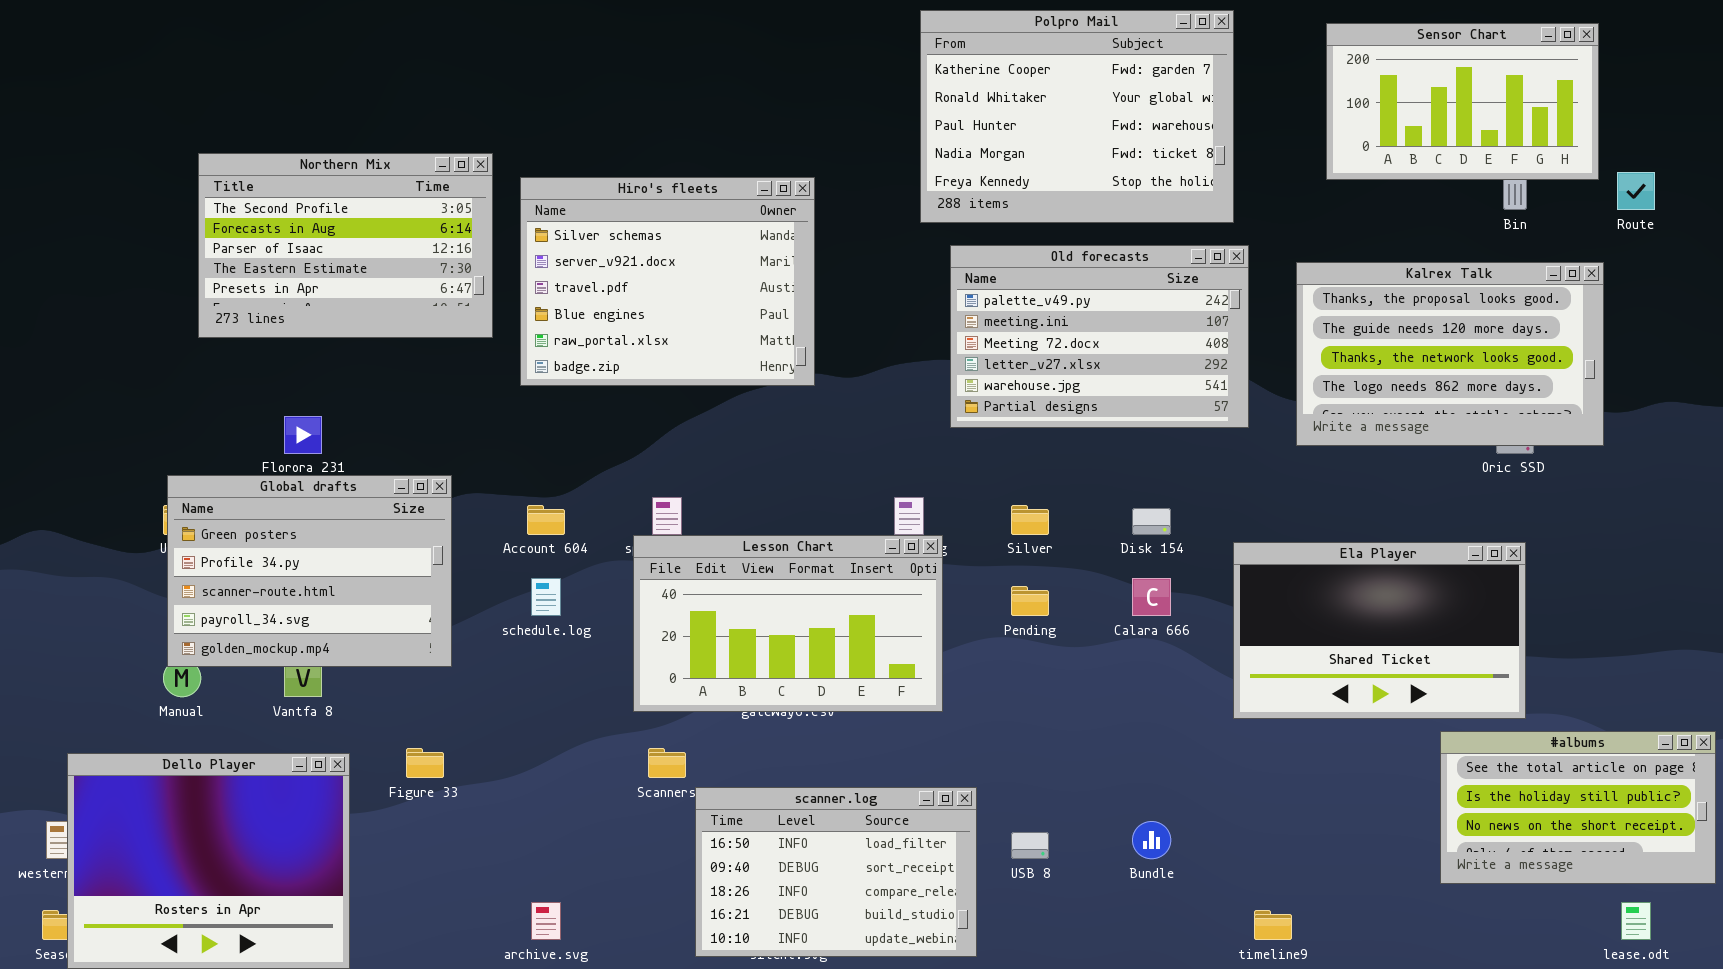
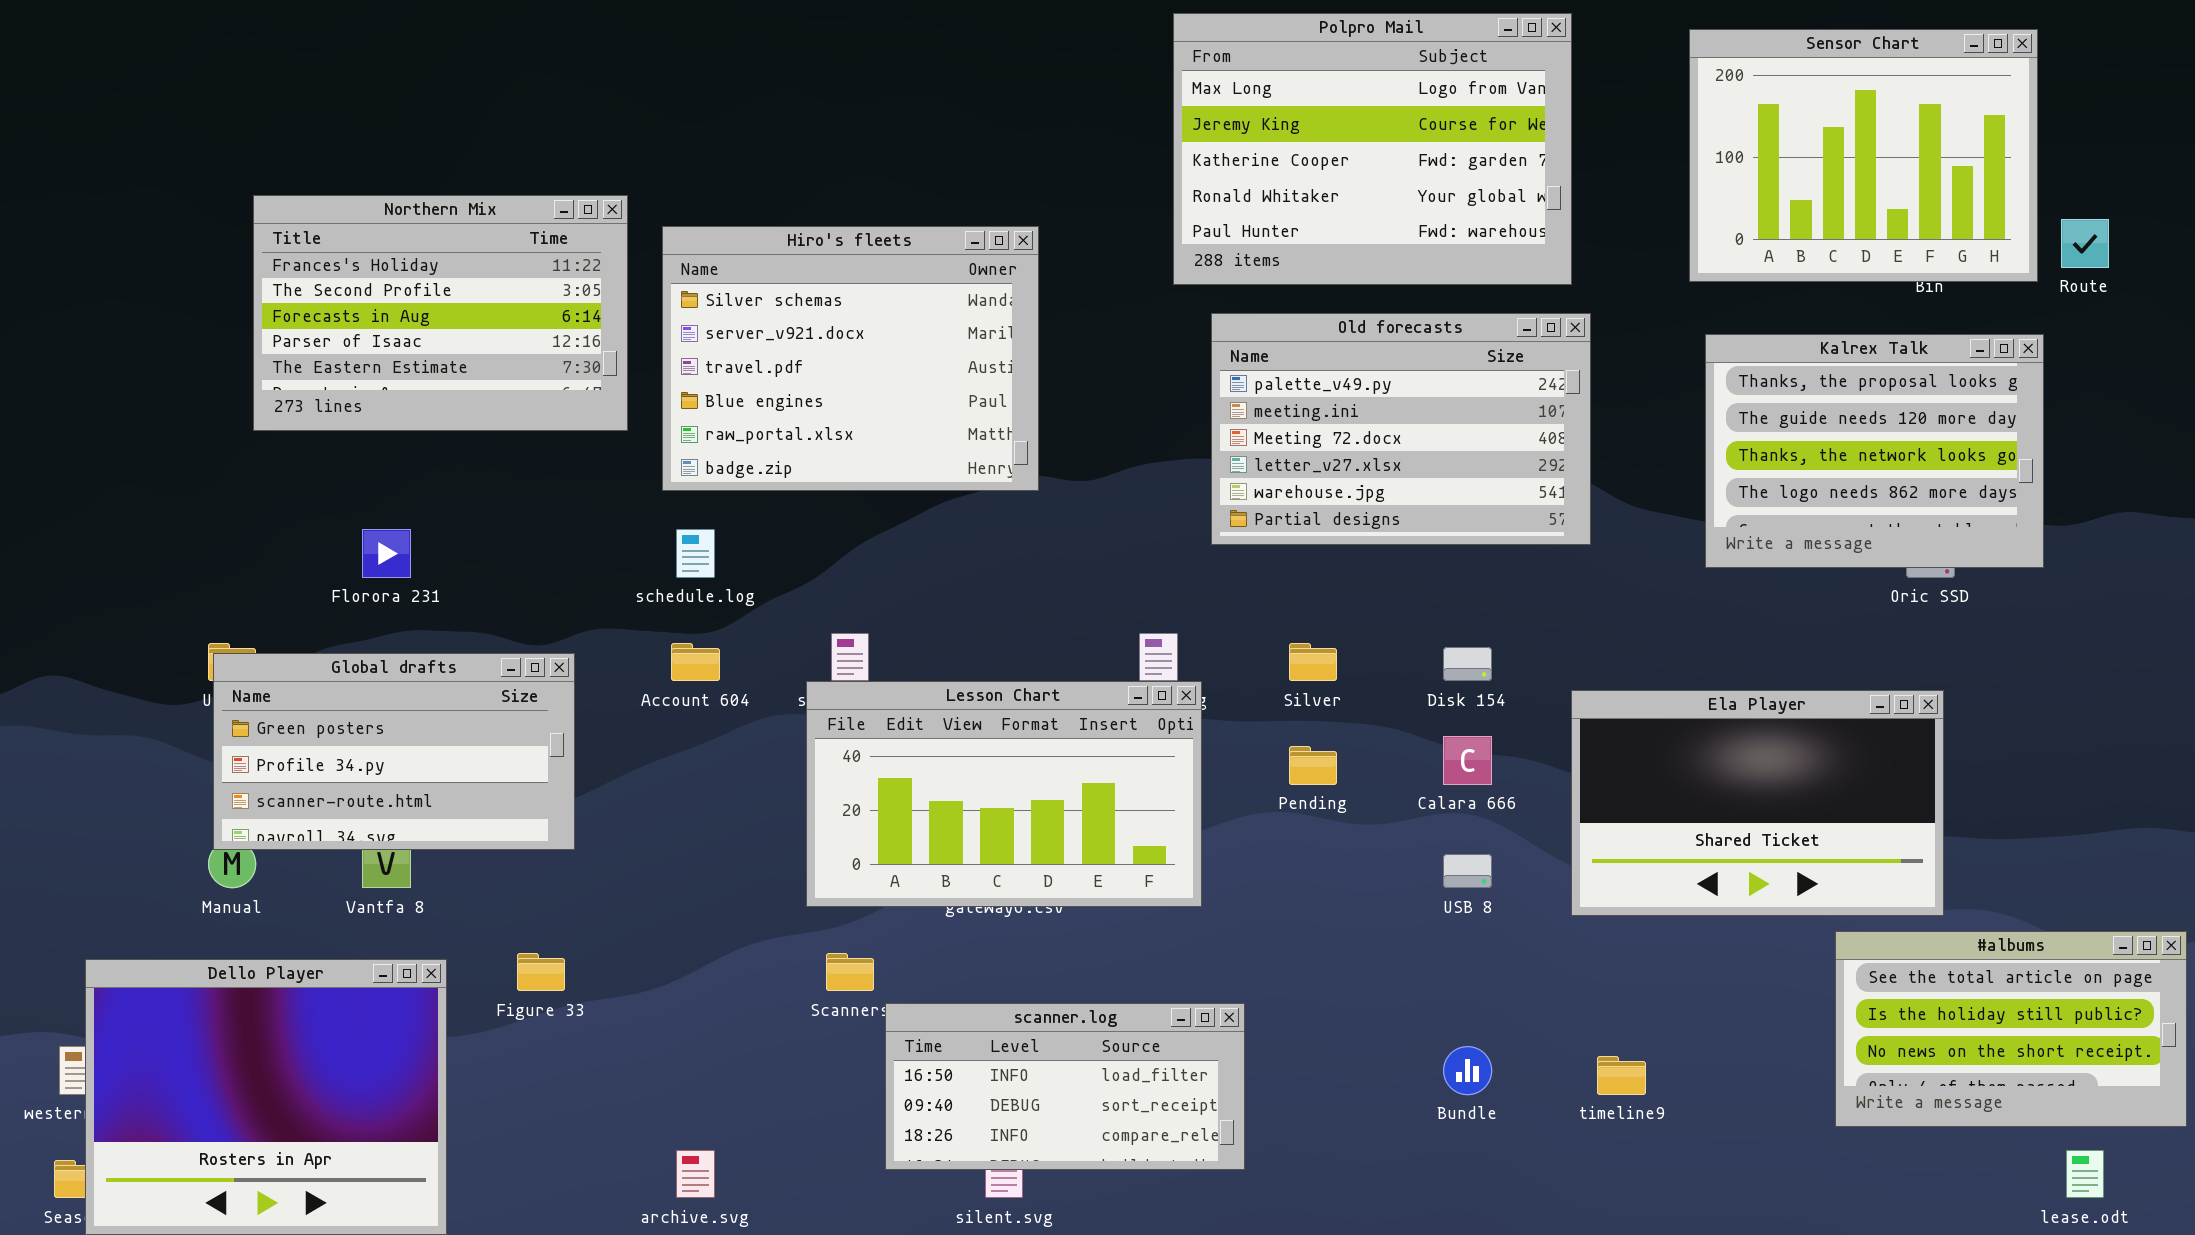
Polpro Mail: [920,10,1234,223] -> [1173,13,1572,285], scrolled up 2 rows
Sensor Chart: [1326,23,1599,180] -> [1689,29,2038,282], resized
Northern Mix: [198,153,493,338] -> [253,195,628,431], scrolled up 1 row
Kalrex Talk: [1296,262,1604,446] -> [1705,334,2044,568], resized
Global drafts: [167,475,452,667] -> [213,653,575,850], resized
schedule.log: [531,578,561,616] -> [676,529,715,578], moved
scanner.log: [695,787,977,957] -> [885,1003,1245,1170], resized
USB 8: [1011,832,1049,859] -> [1443,854,1492,888], moved
timeline9: [1254,910,1292,940] -> [1597,1056,1646,1095], moved

